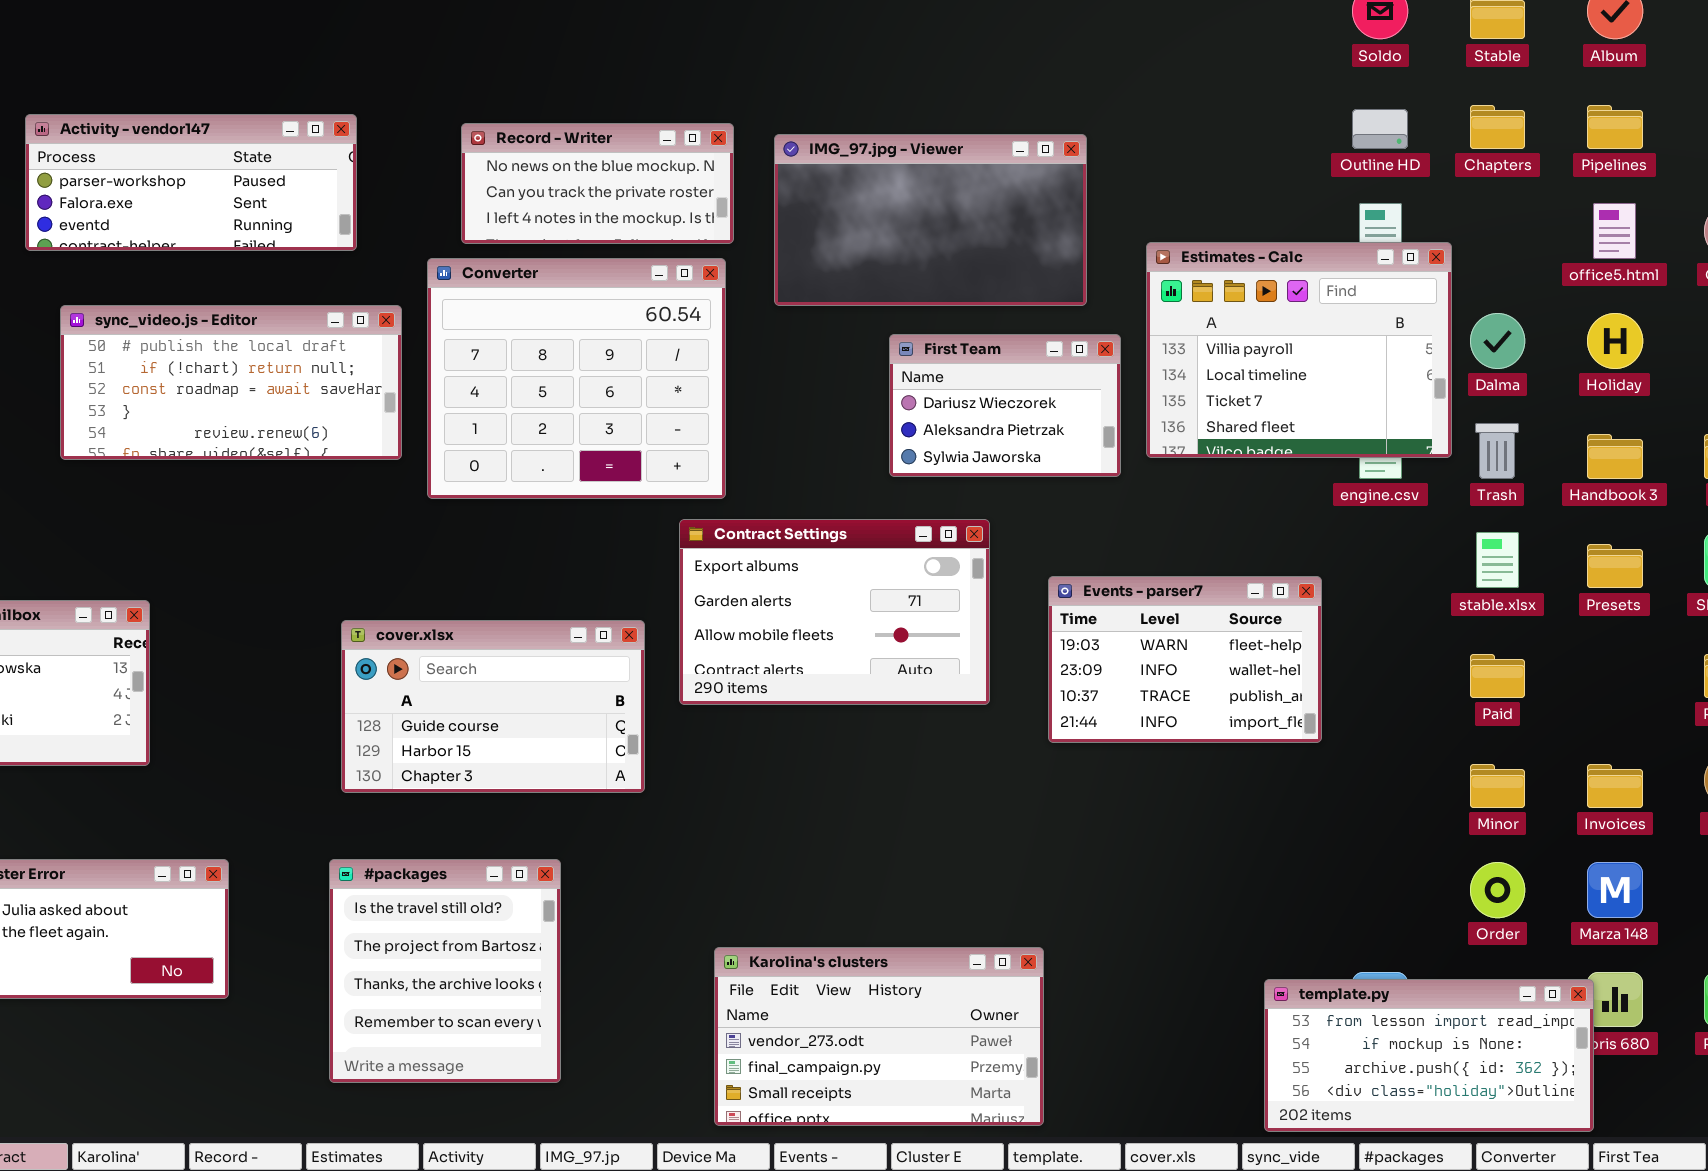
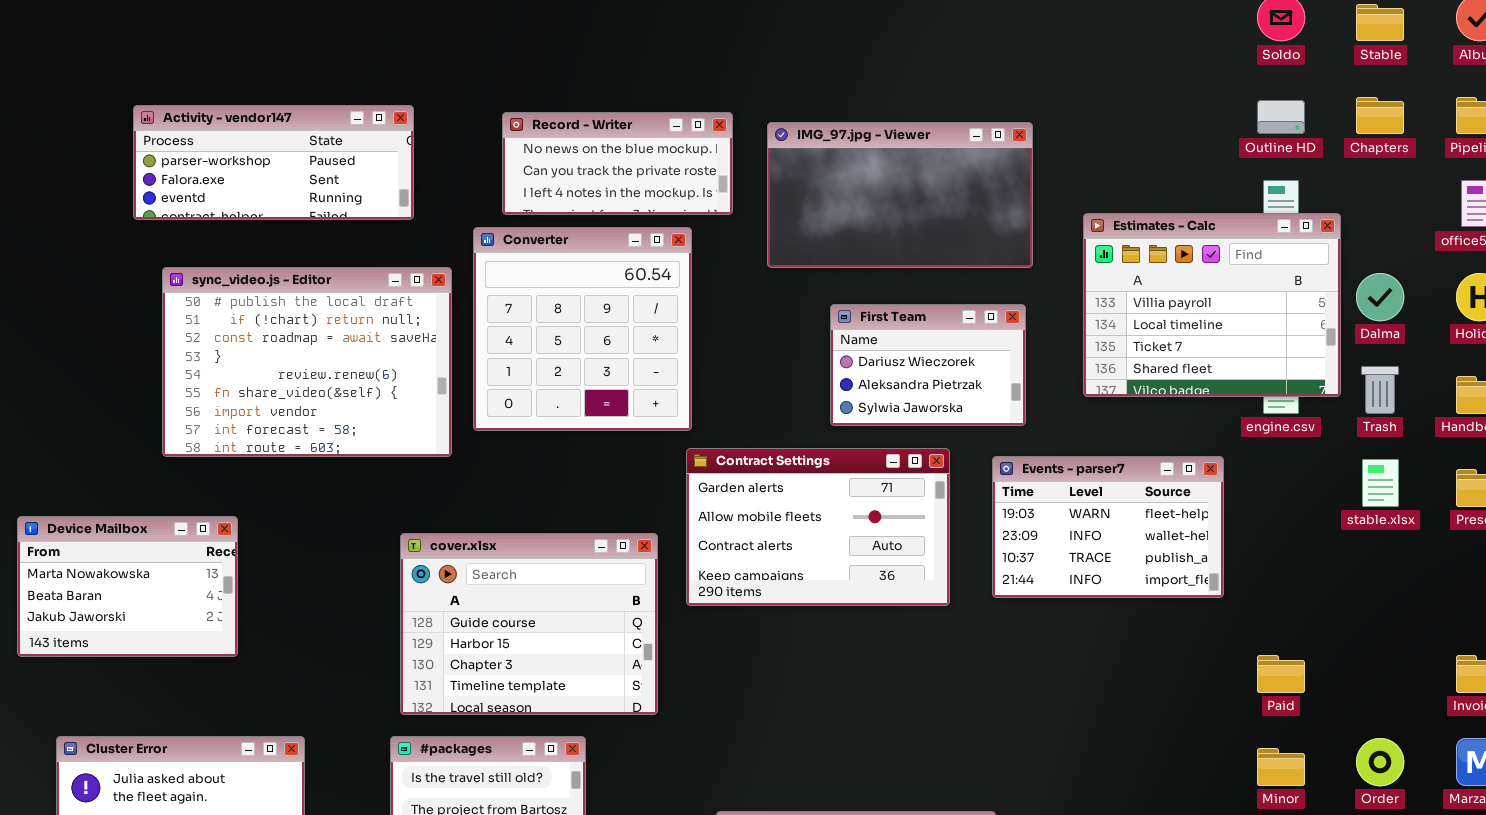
Converter: [427,258,726,499] -> [473,227,692,431], resized
sync_video.js - Editor: [60,305,402,460] -> [162,267,452,457], resized
First Team: [889,334,1121,477] -> [830,304,1026,426], moved
Contract Settings: [679,519,990,705] -> [686,448,950,606], scrolled down 1 row
Events - parser7: [1048,576,1322,743] -> [992,456,1224,598], moved
cover.xlsx: [341,620,645,793] -> [400,533,658,715], resized
Paid: [1470,654,1525,698] -> [1257,655,1305,693], moved
Minor: [1470,764,1525,808] -> [1257,748,1305,786], moved

